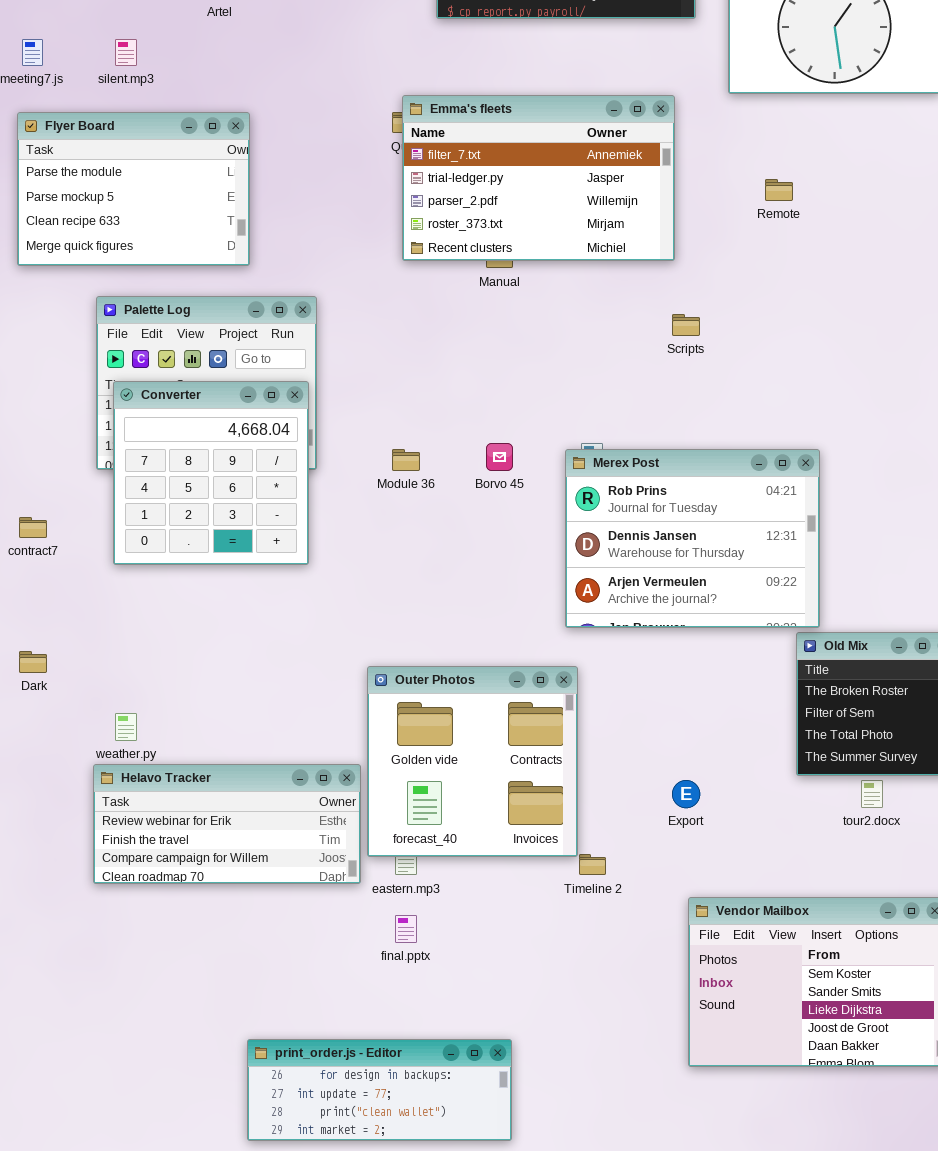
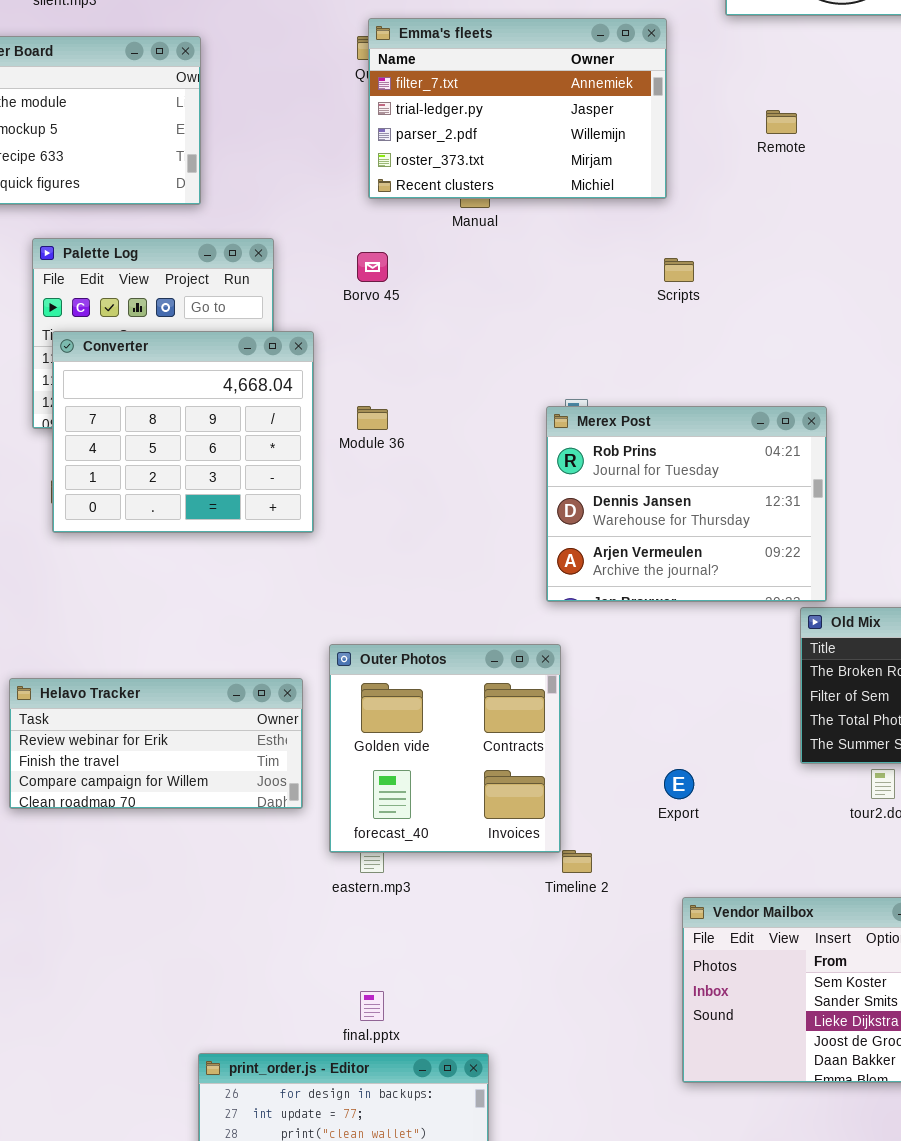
Converter: [113,381,309,565] -> [52,331,314,533], resized
Borvo 45: [486,443,513,471] -> [357,252,388,282], moved
Helavo Tracker: [93,764,361,884] -> [9,678,303,809], moved
final.pptx: [395,915,417,943] -> [360,991,384,1021], moved

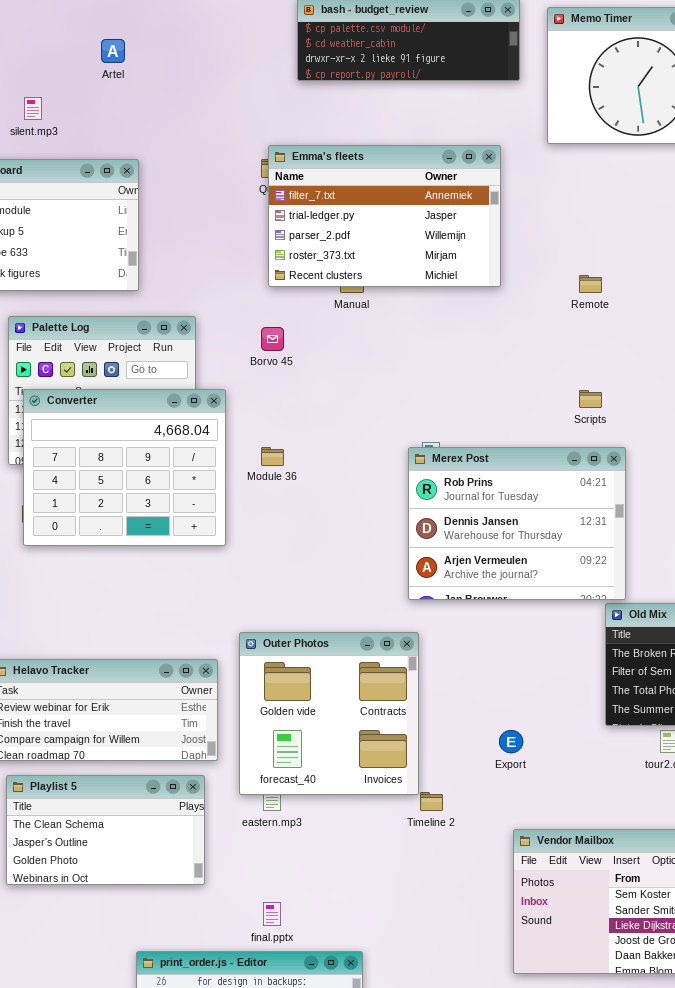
Remote: [766,110,797,134] -> [579,275,602,293], moved
Scripts: [664,258,694,282] -> [579,390,602,408], moved
Playlist 5: none -> [6,775,205,885], opened

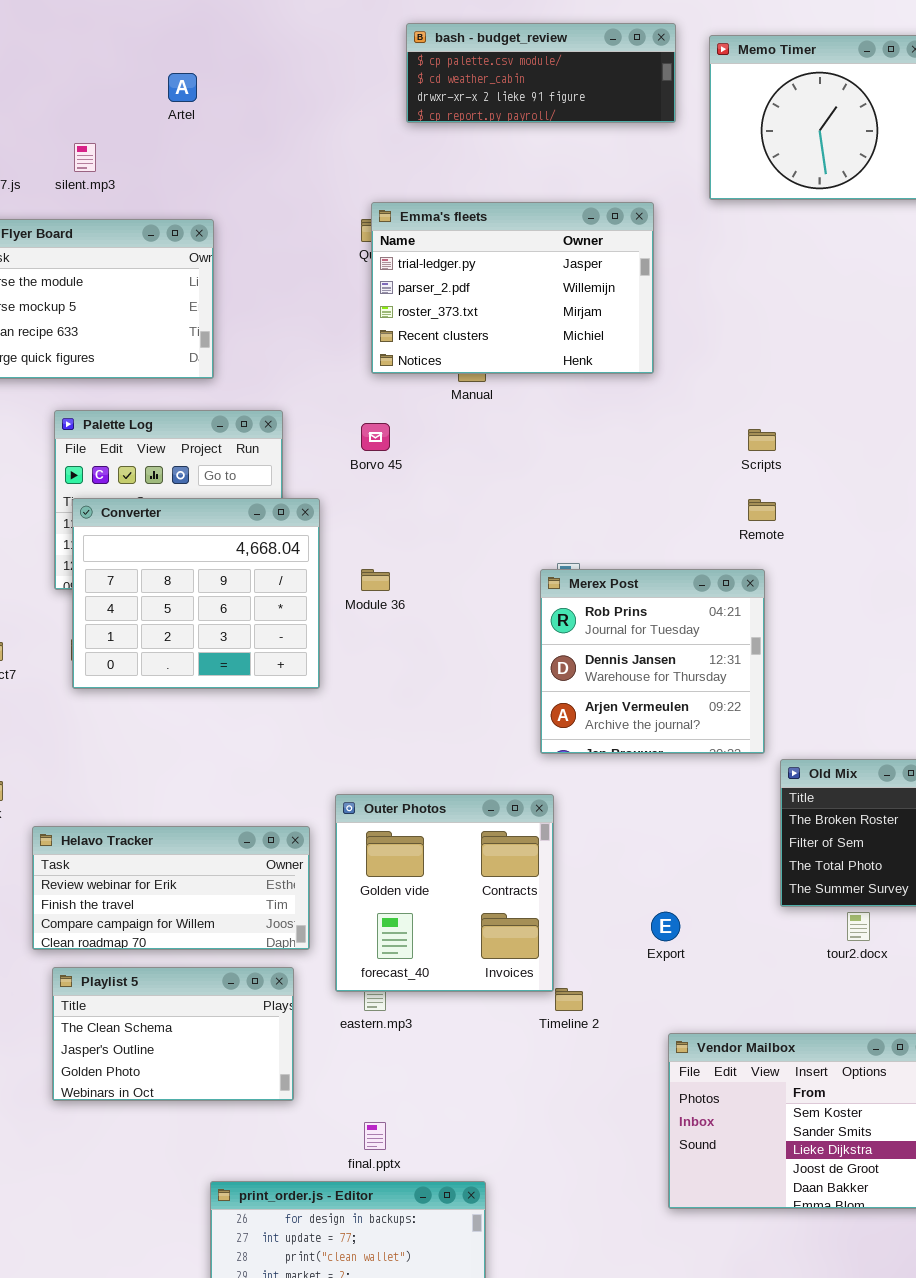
Emma's fleets: [268,145,501,287] -> [371,202,654,374], scrolled down 1 row
Remote: [579,275,602,293] -> [748,499,776,521], moved
Scripts: [579,390,602,408] -> [748,429,776,451], moved
Merex Post: [408,447,626,600] -> [540,569,765,754], resized

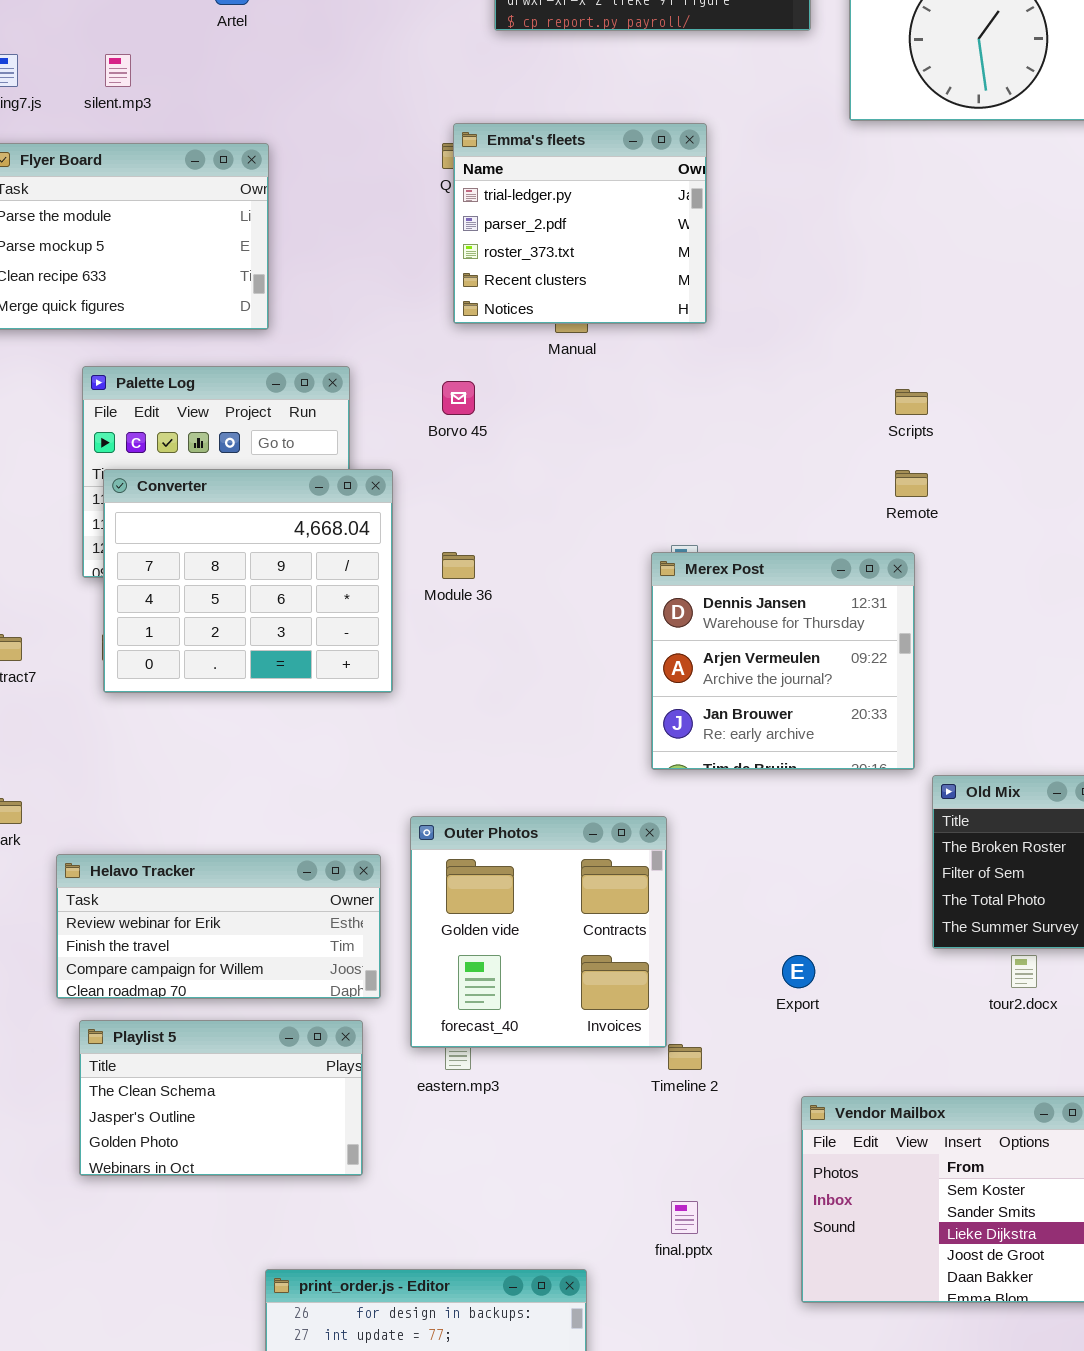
Emma's fleets: [371,202,654,374] -> [453,123,707,324], resized
Merex Post: [540,569,765,754] -> [651,552,915,770], scrolled down 1 row
final.pptx: [364,1122,386,1150] -> [671,1201,698,1234], moved

